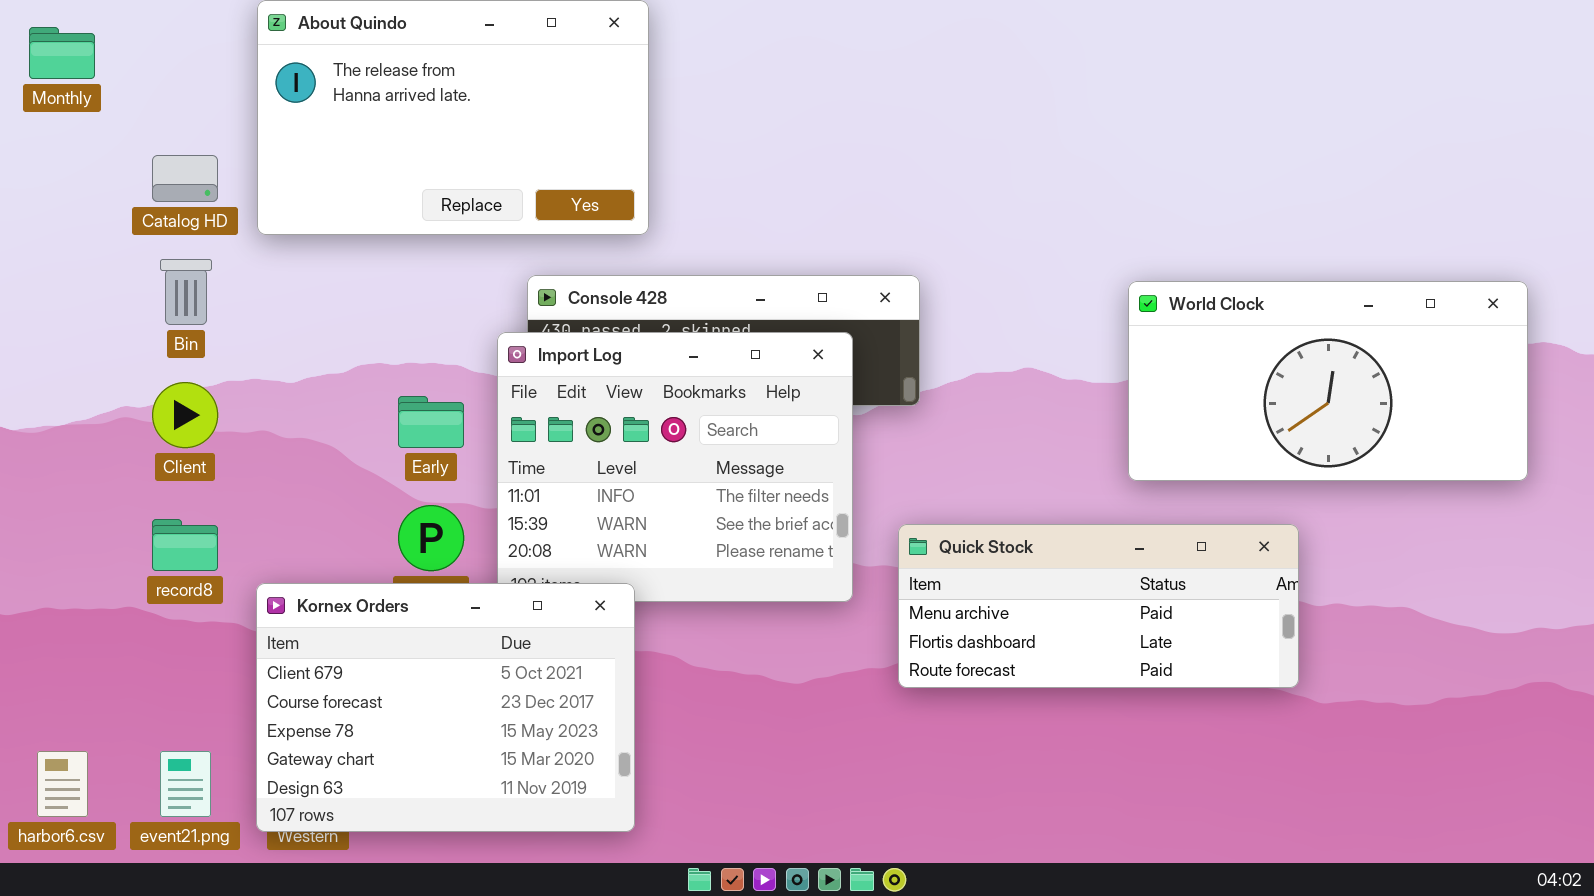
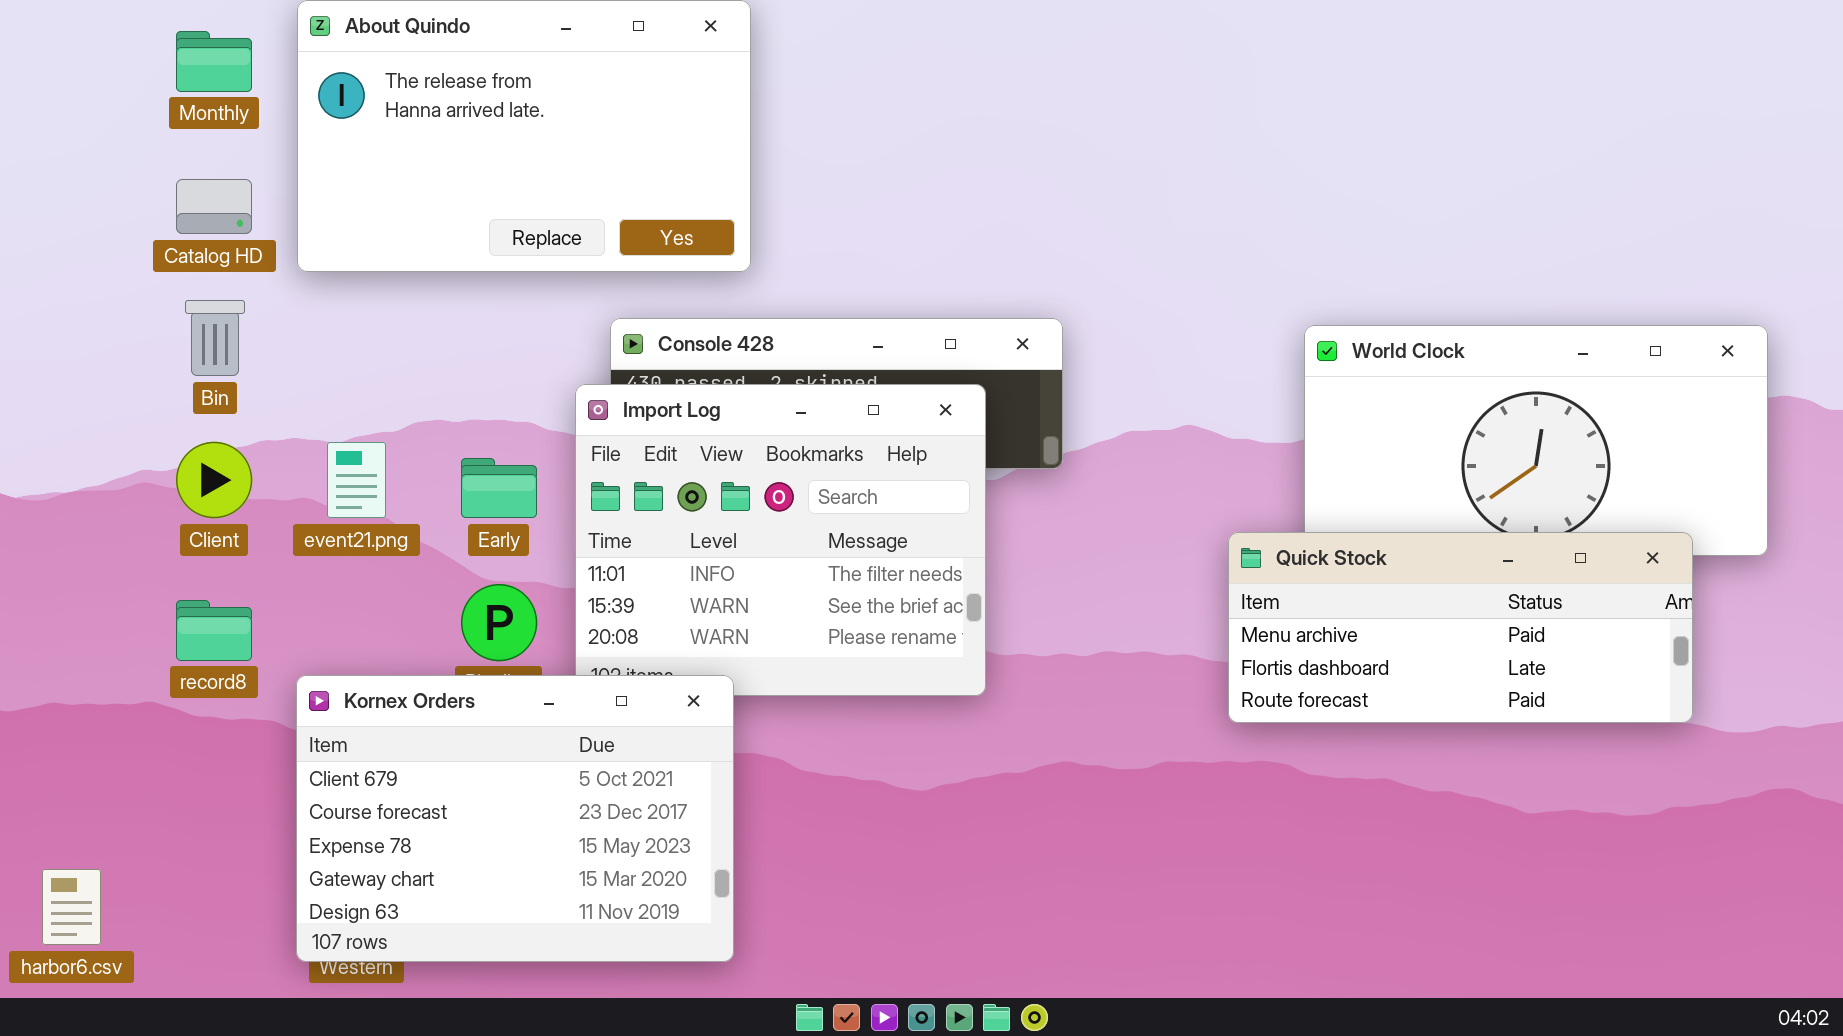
Monthly: [29,27,95,79] -> [176,31,252,92], moved
Quick Stock: [898,524,1299,688] -> [1228,532,1693,723], moved
event21.png: [160,751,211,817] -> [327,442,386,518], moved

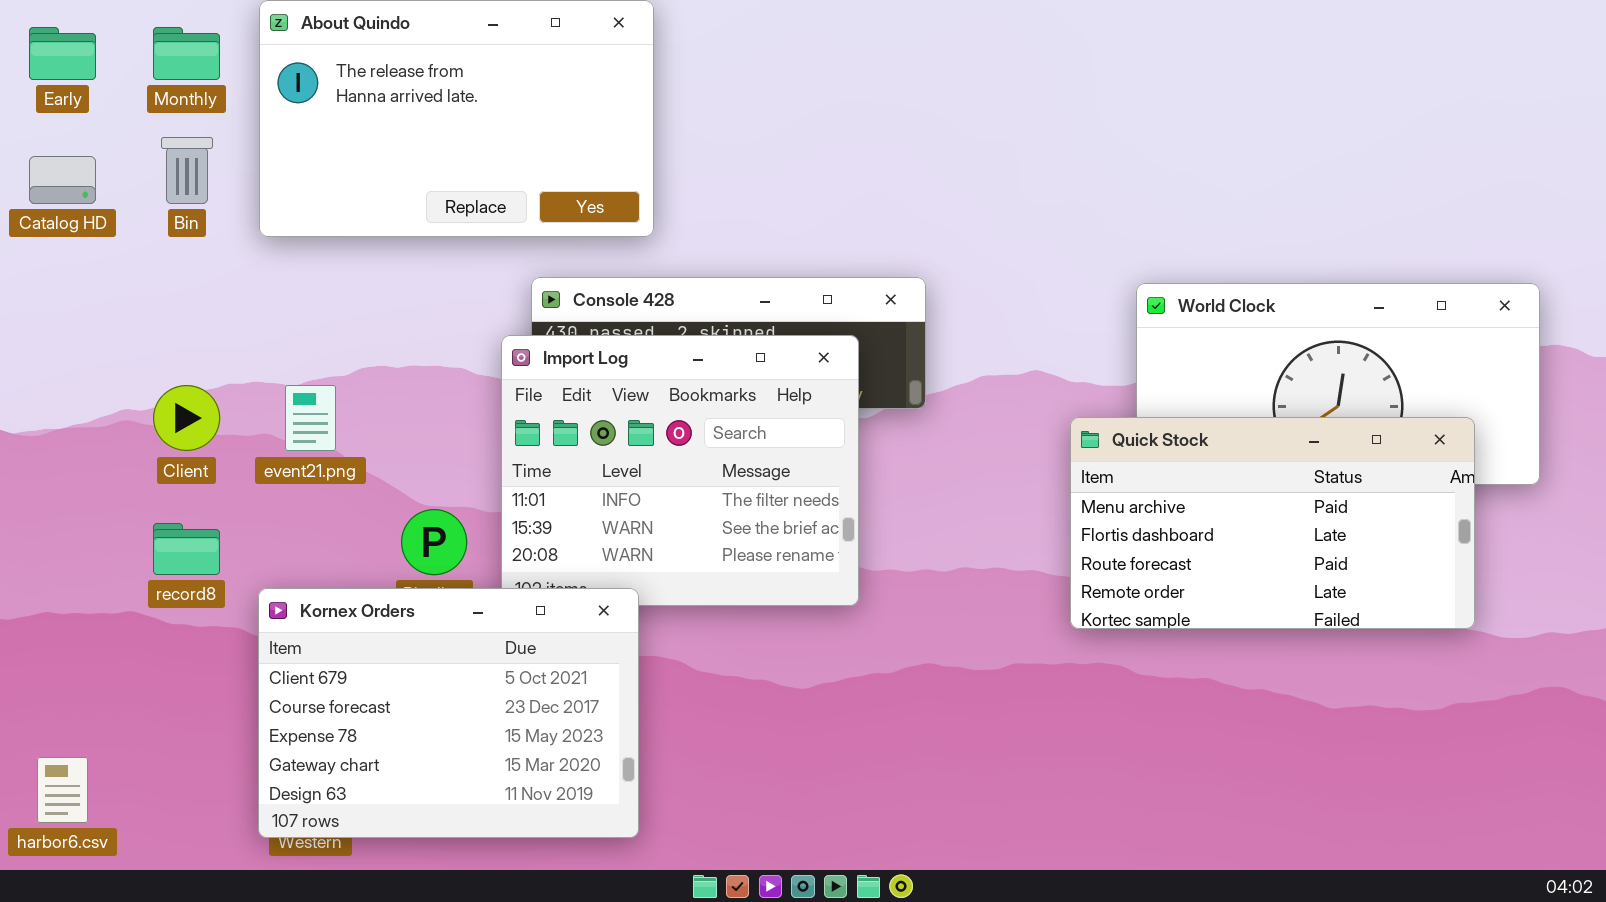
Catalog HD: [176,179,252,234] -> [29,156,96,204], moved
Bin: [185,300,245,376] -> [161,137,213,204], moved
Early: [461,458,537,518] -> [29,27,96,80], moved
Quick Stock: [1228,532,1693,723] -> [1070,417,1475,629], resized

